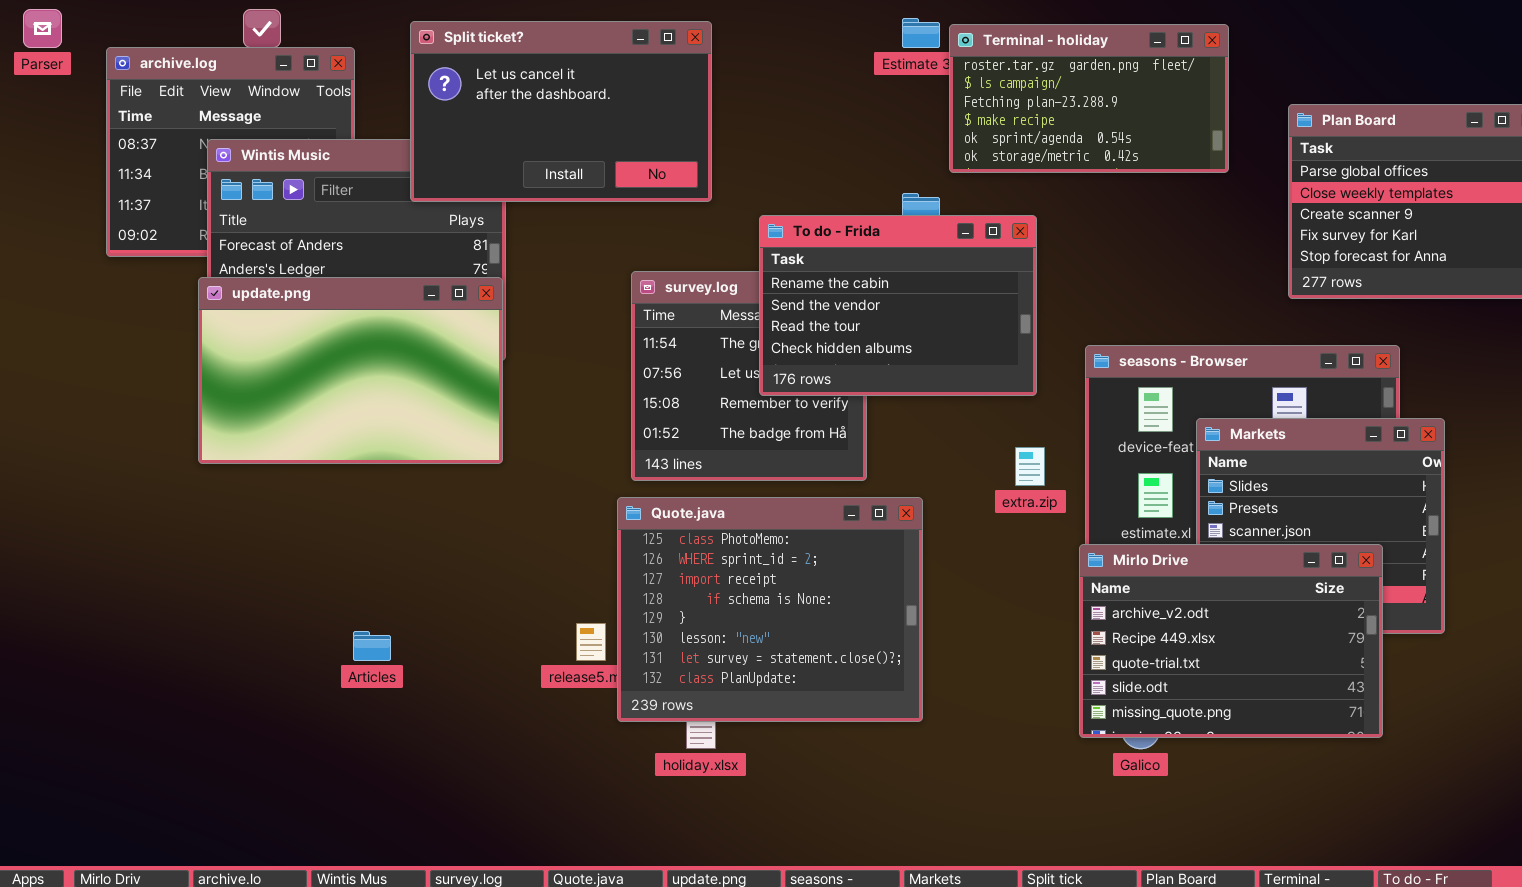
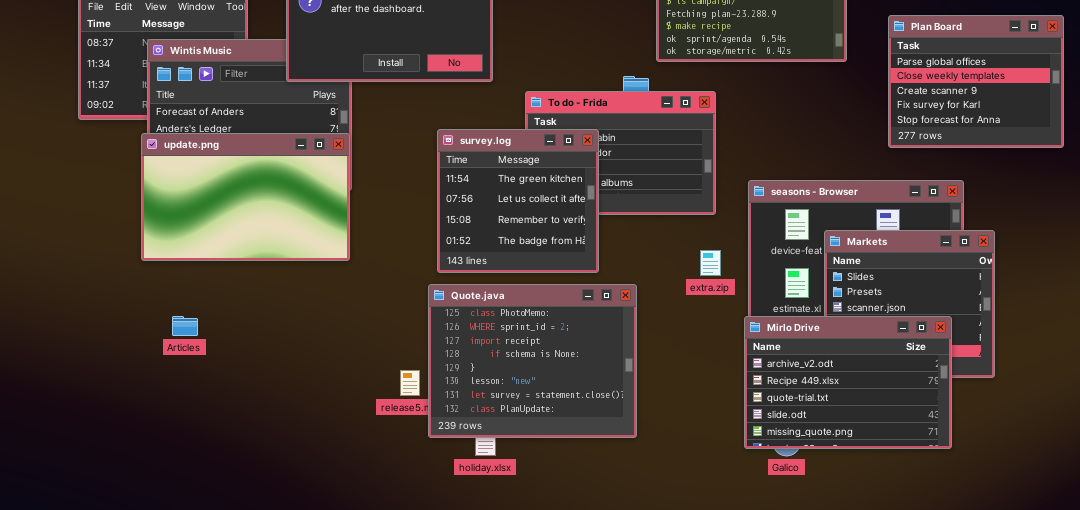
survey.log: [631,271,867,481] -> [437,129,599,273], raised
Articles: [353,631,391,661] -> [172,316,198,336], moved

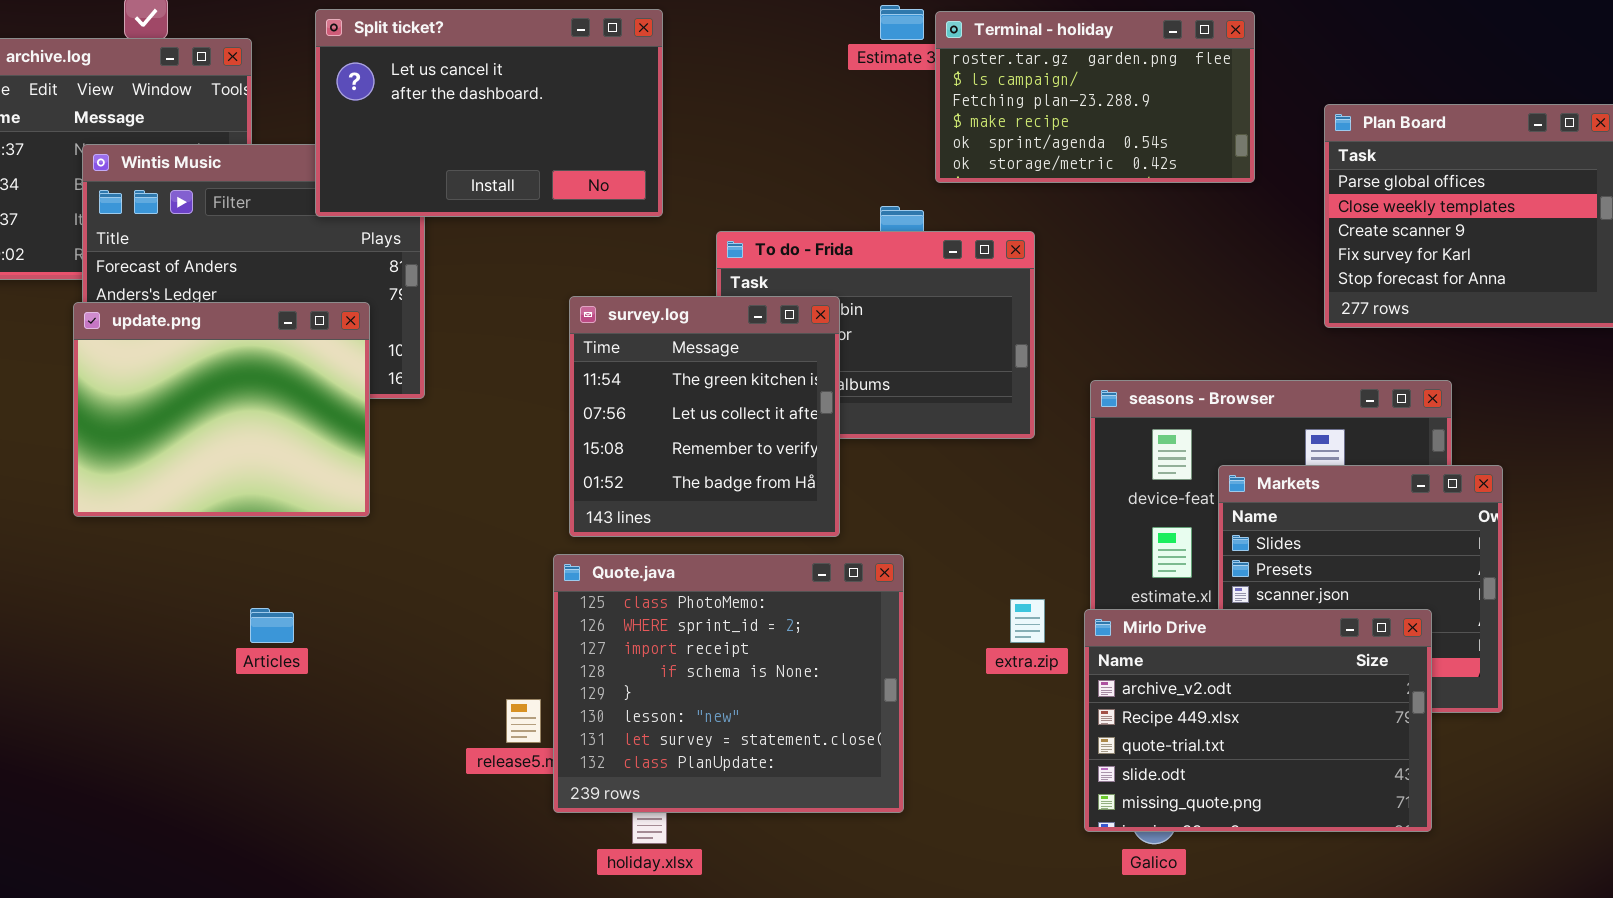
update.png: [141,133,350,261] -> [73,302,370,517], resized
extra.zip: [700,250,721,276] -> [1010,599,1045,643], moved
Articles: [172,316,198,336] -> [250,608,294,643], moved

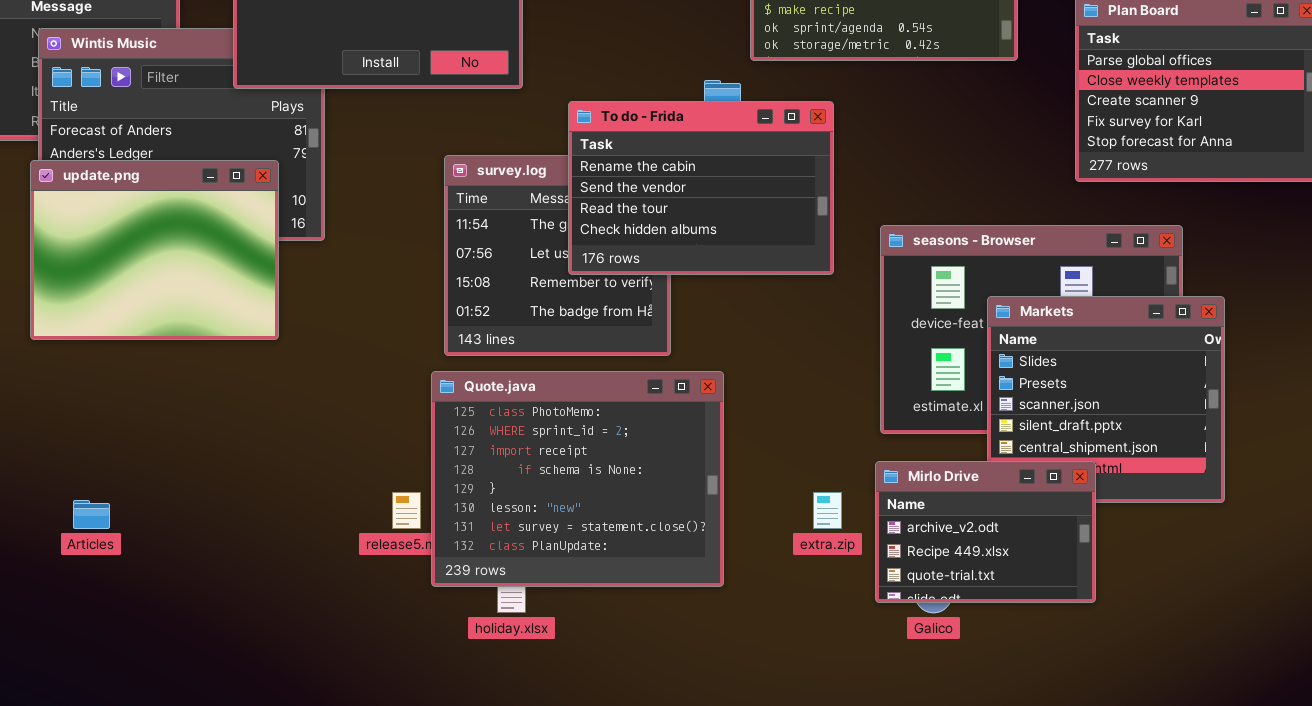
To do - Frida: [716,231,1035,439] -> [568,101,834,275], raised
extra.zip: [1010,599,1045,643] -> [813,492,842,529], moved
Articles: [250,608,294,643] -> [73,500,110,529], moved
Mirlo Drive: [1084,609,1432,832] -> [875,461,1096,603], resized

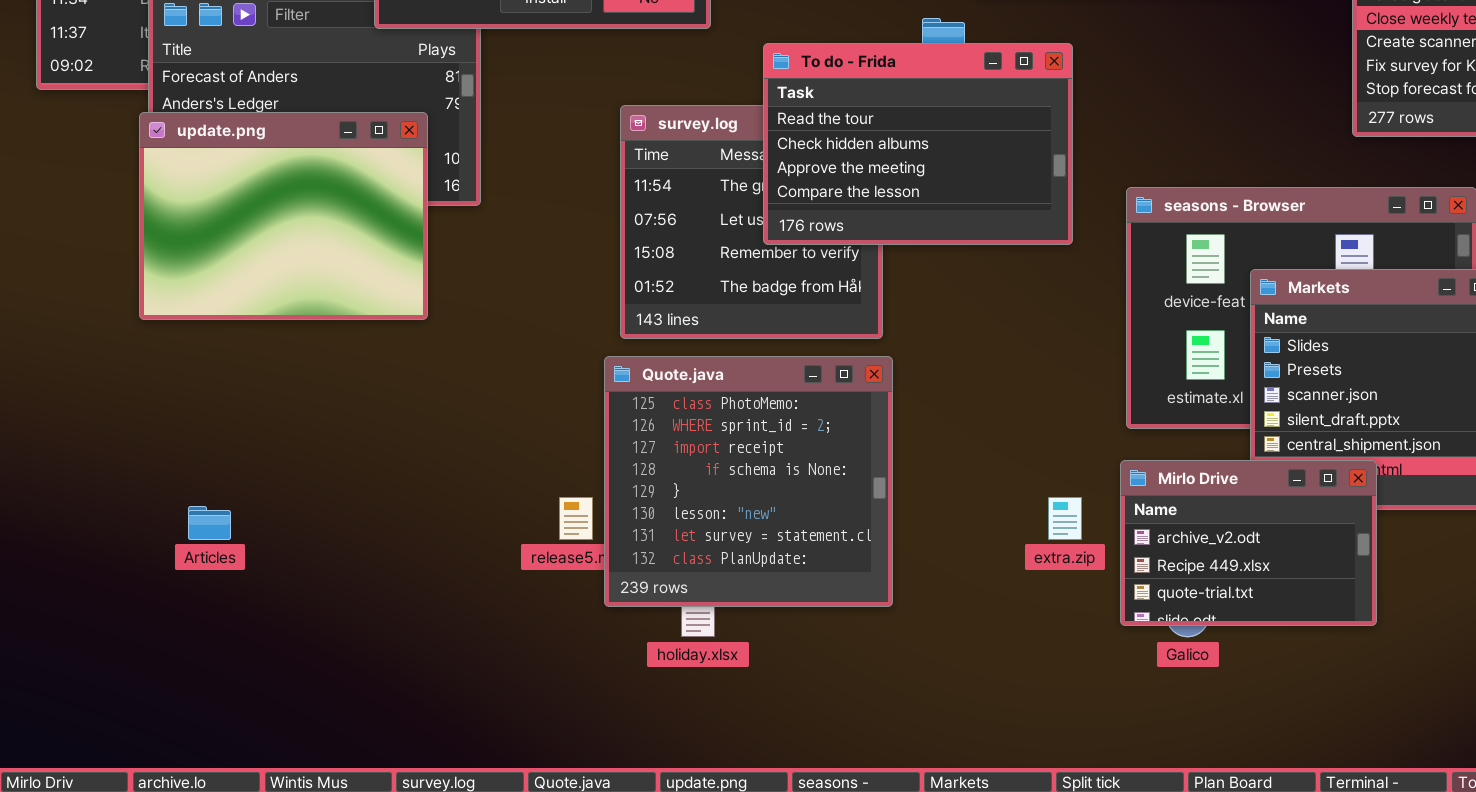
To do - Frida: [568,101,834,275] -> [763,43,1073,245], scrolled down 2 rows
Quote.java: [431,371,724,587] -> [604,356,893,607], resized

